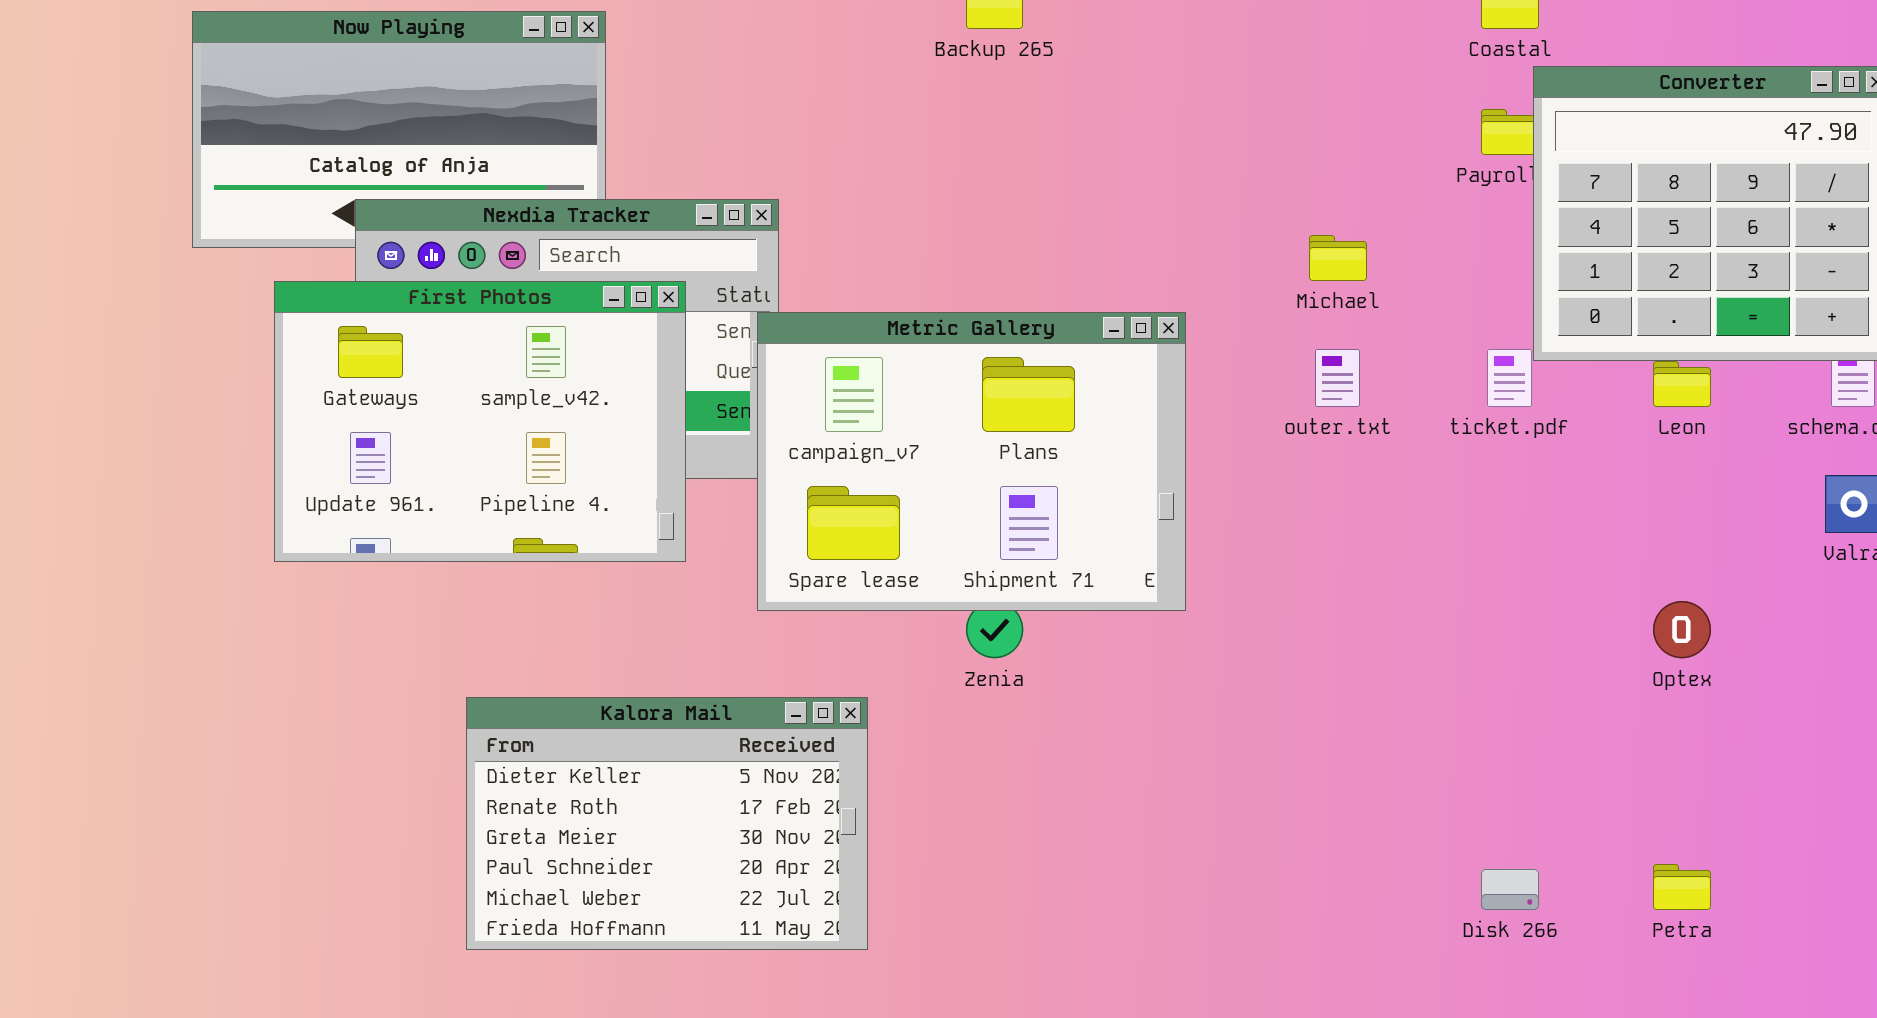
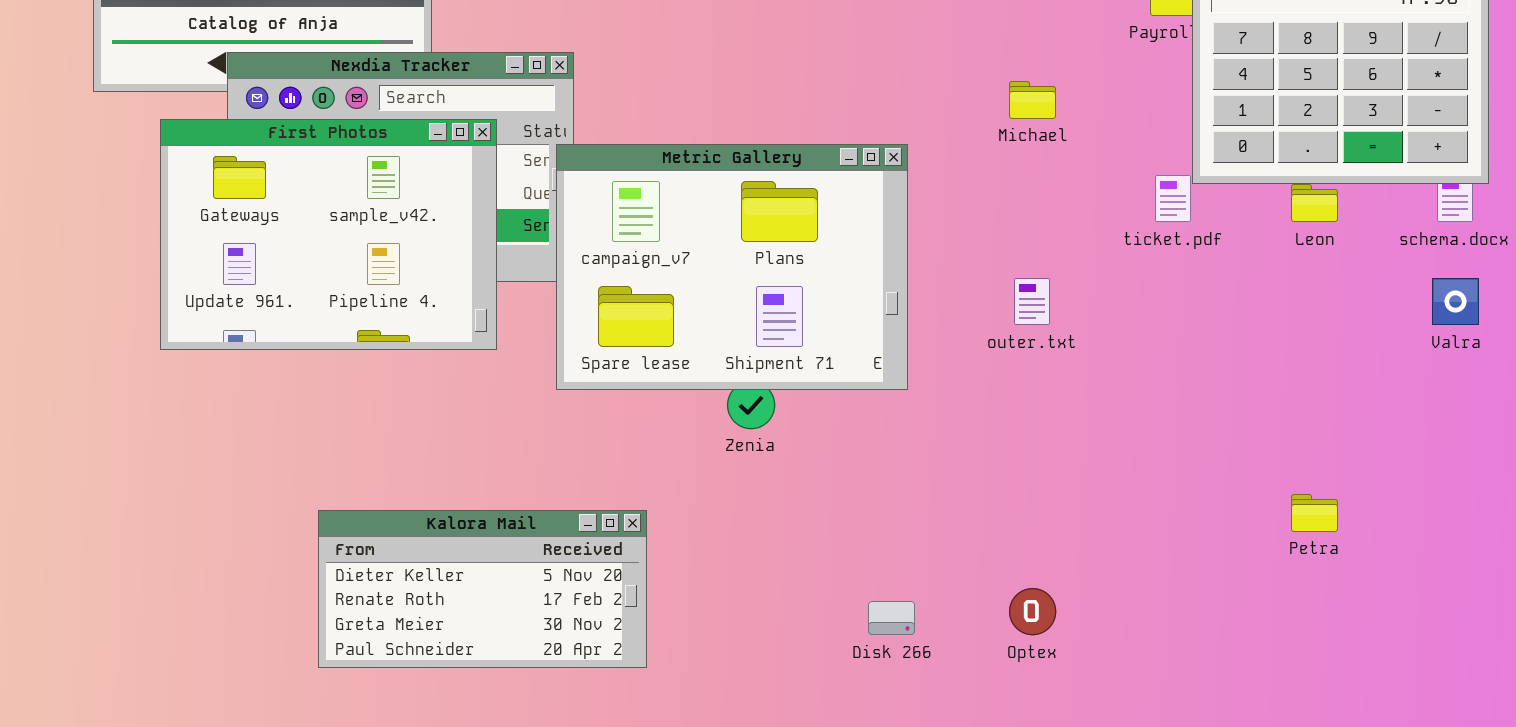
outer.txt: [1315,349,1360,407] -> [1014,278,1050,325], moved
Optex: [1653,601,1711,658] -> [1009,588,1056,635], moved
Kalora Mail: [466,697,868,950] -> [318,510,647,668], resized
Petra: [1653,864,1711,910] -> [1291,494,1338,532], moved
Disk 266: [1481,869,1539,910] -> [868,601,915,635], moved

